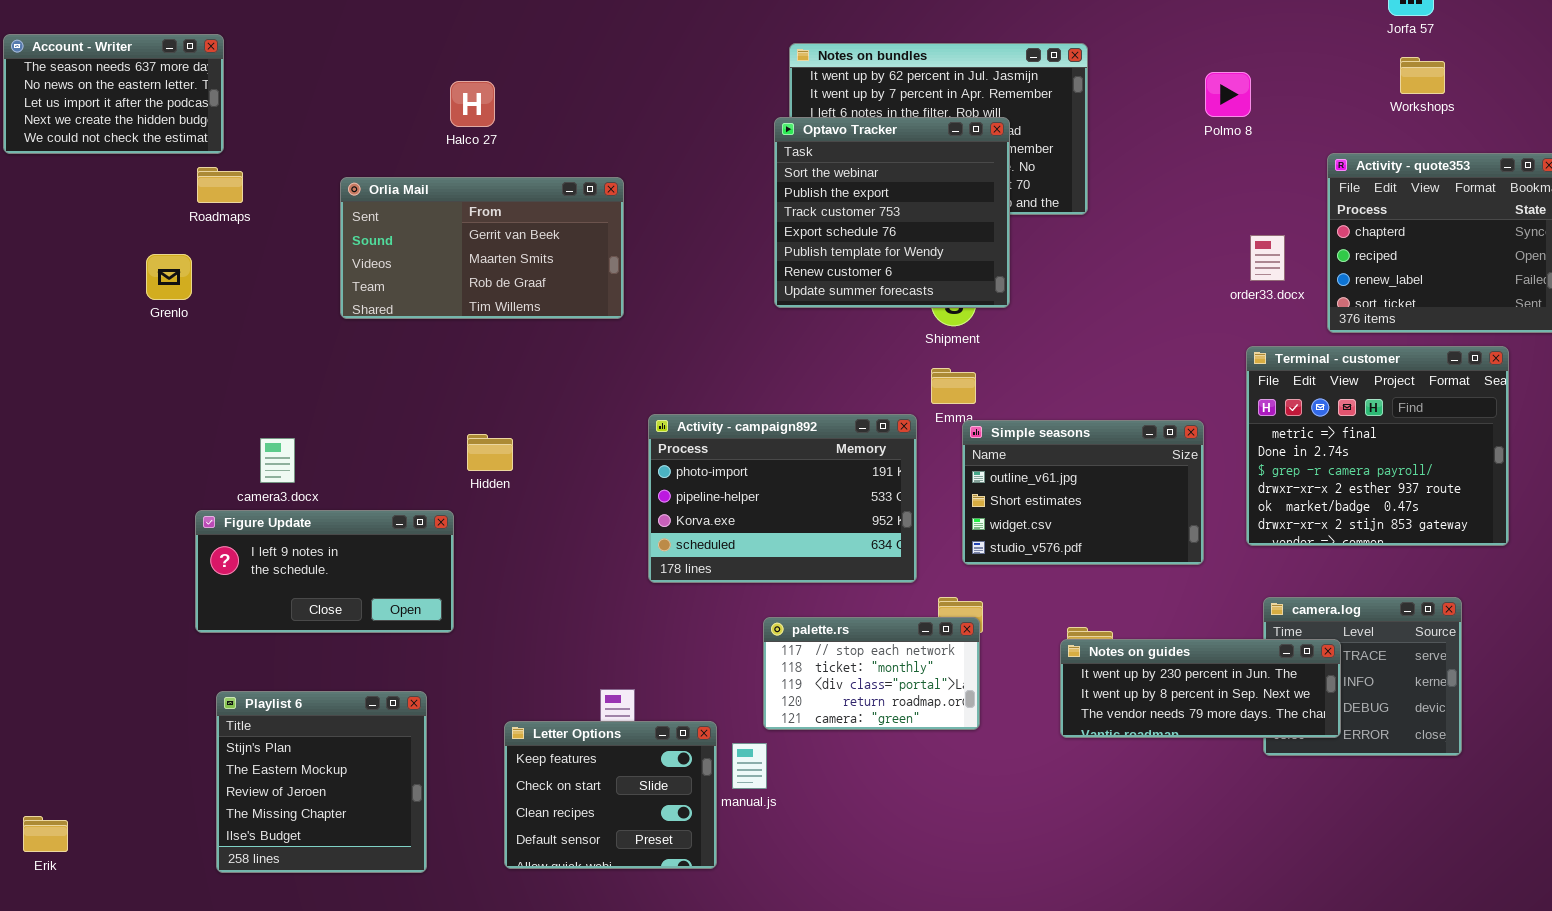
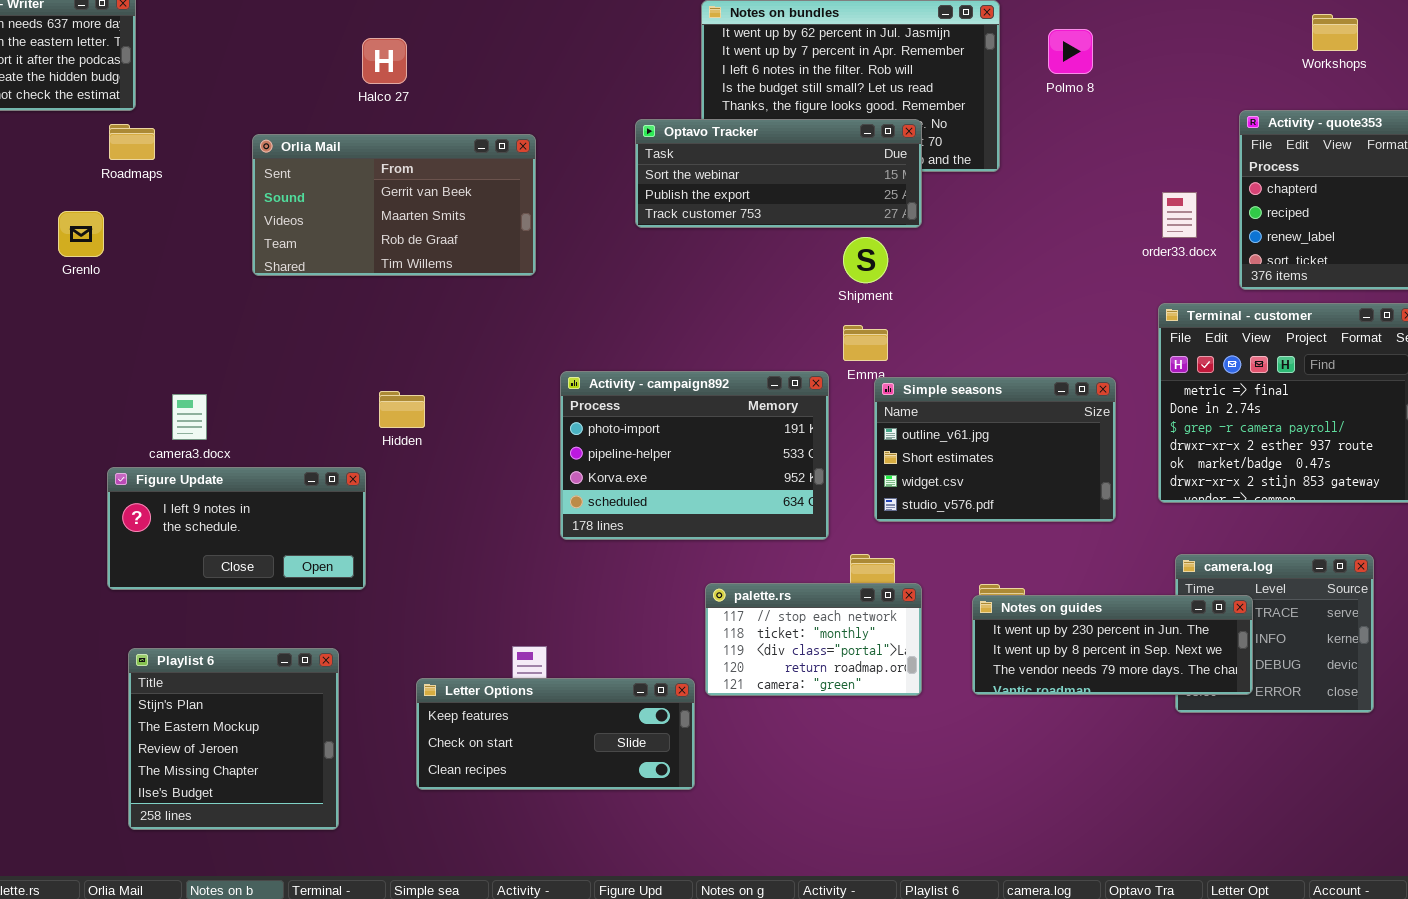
Polmo 8: [1205,72,1251,117] -> [1048,29,1093,74], moved
Optavo Tracker: [774,117,1010,308] -> [635,119,922,228], moved, resized
palette.rs: [763,617,980,730] -> [705,583,922,696], moved
Letter Options: [504,721,717,869] -> [416,678,695,790], resized

